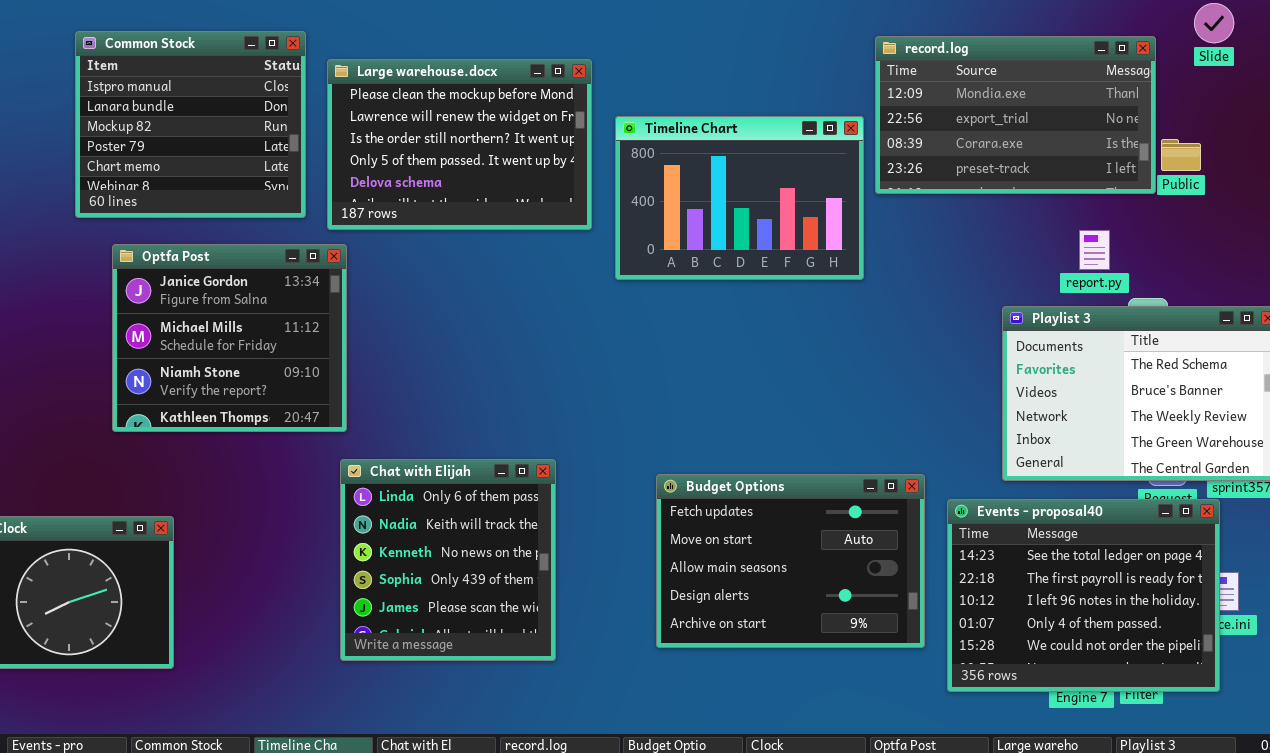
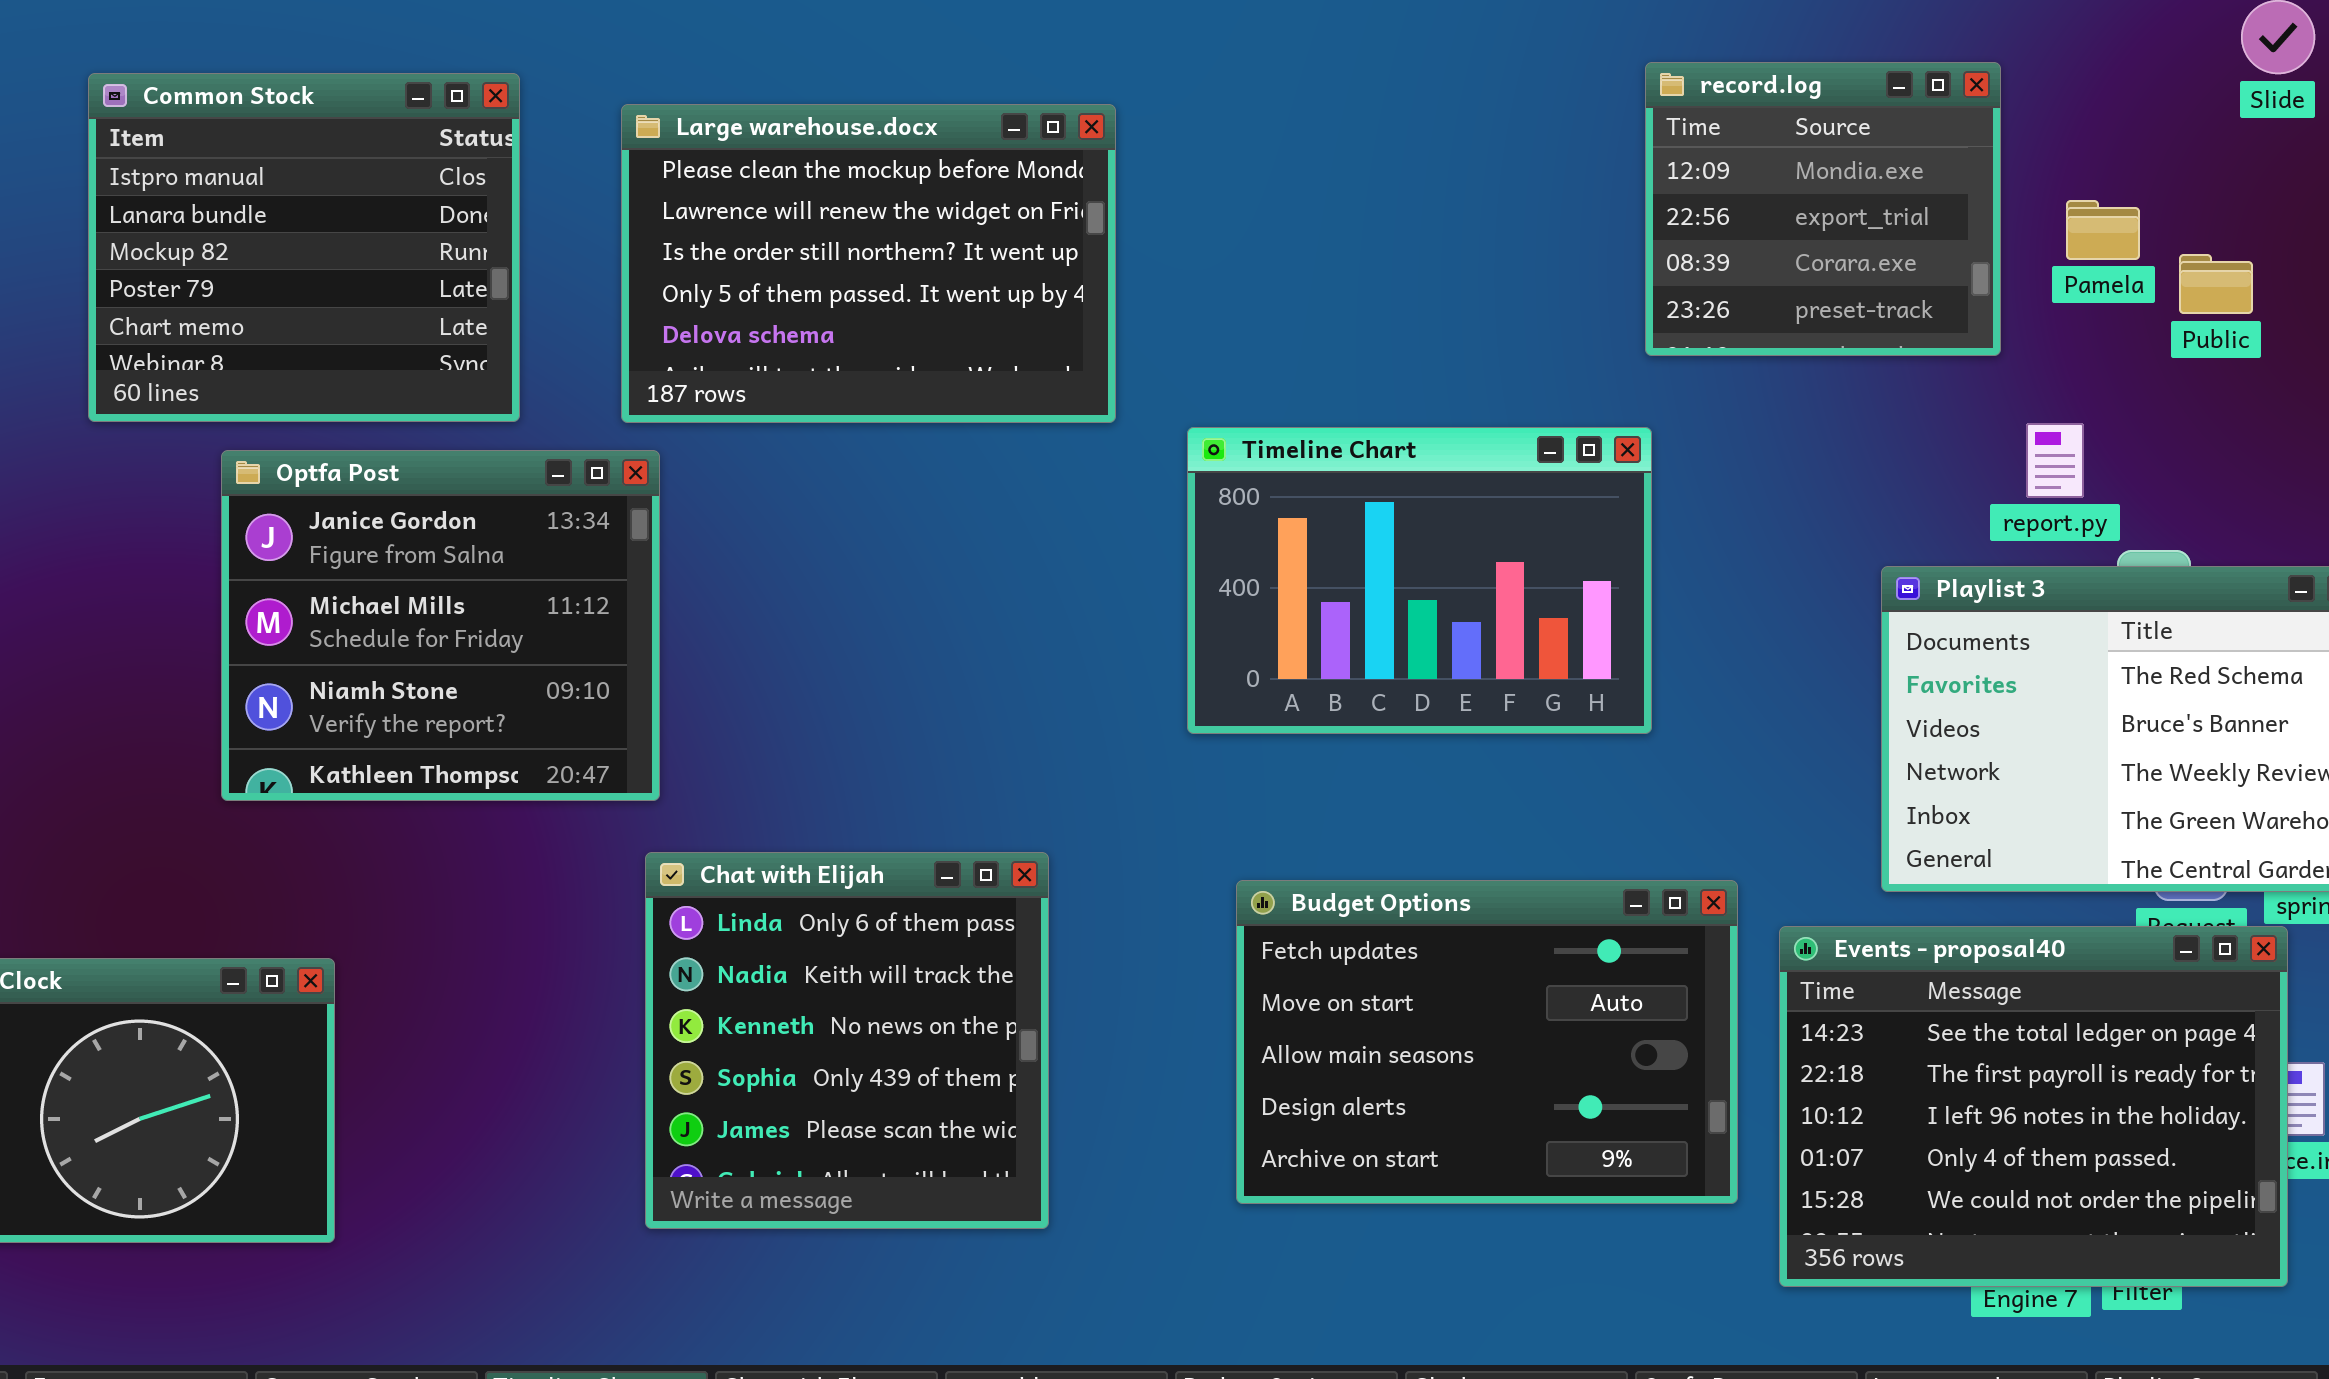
Common Stock: [75,31,306,218] -> [88,73,520,422], moved
record.log: [875,36,1156,194] -> [1645,62,2001,356], resized
Timeline Chart: [615,116,864,280] -> [1187,427,1652,734], moved

